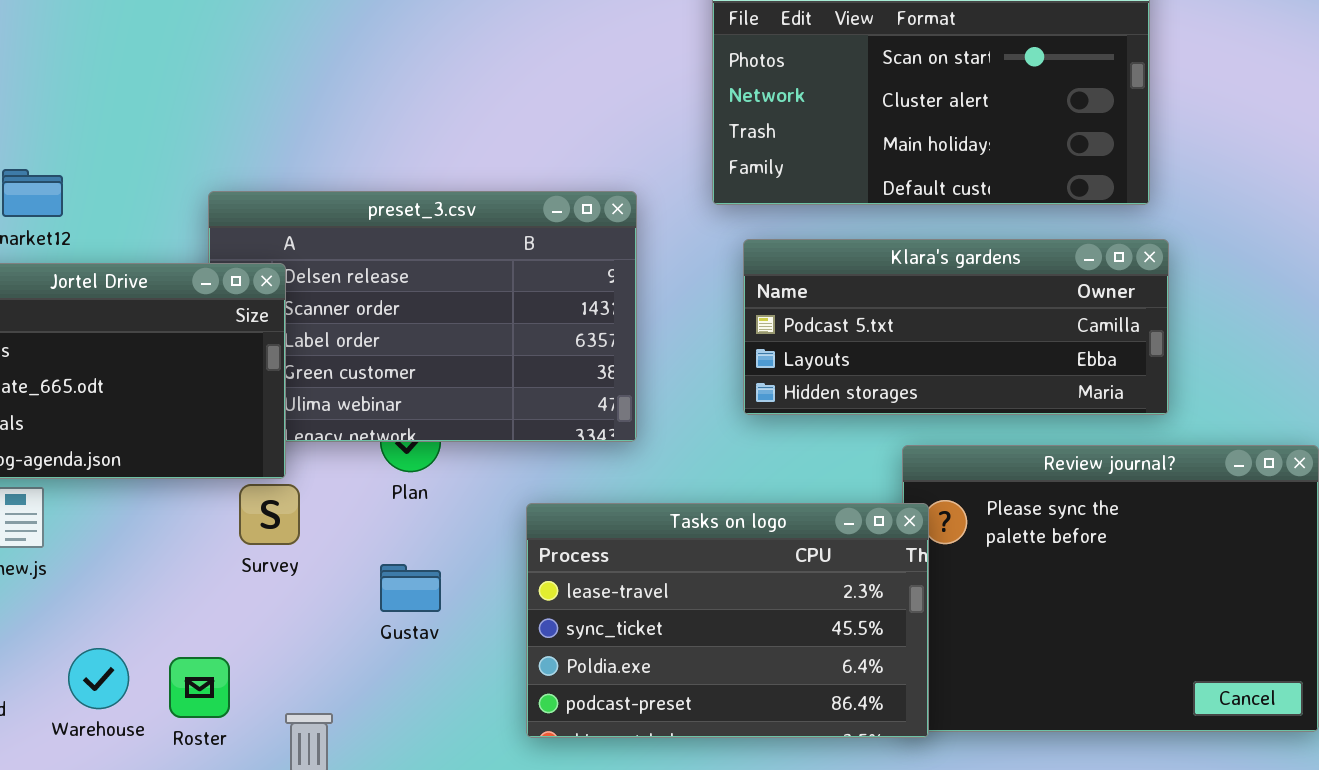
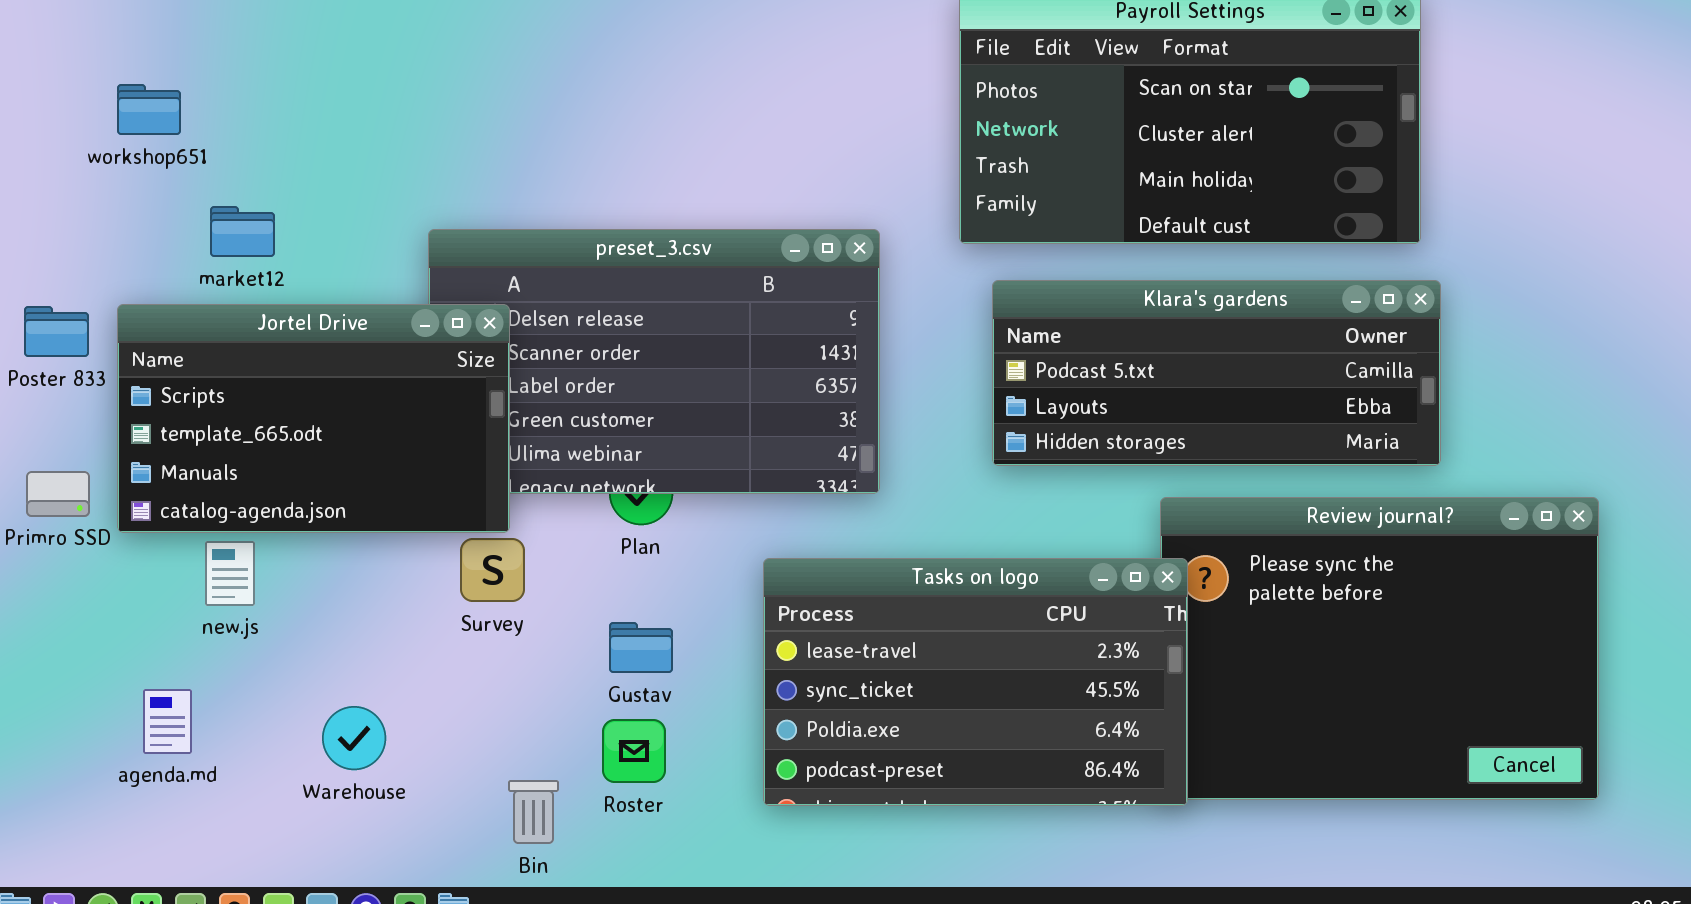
Warehouse: [68,648,129,709] -> [322,706,386,770], moved
Roster: [169,657,230,718] -> [602,719,666,783], moved

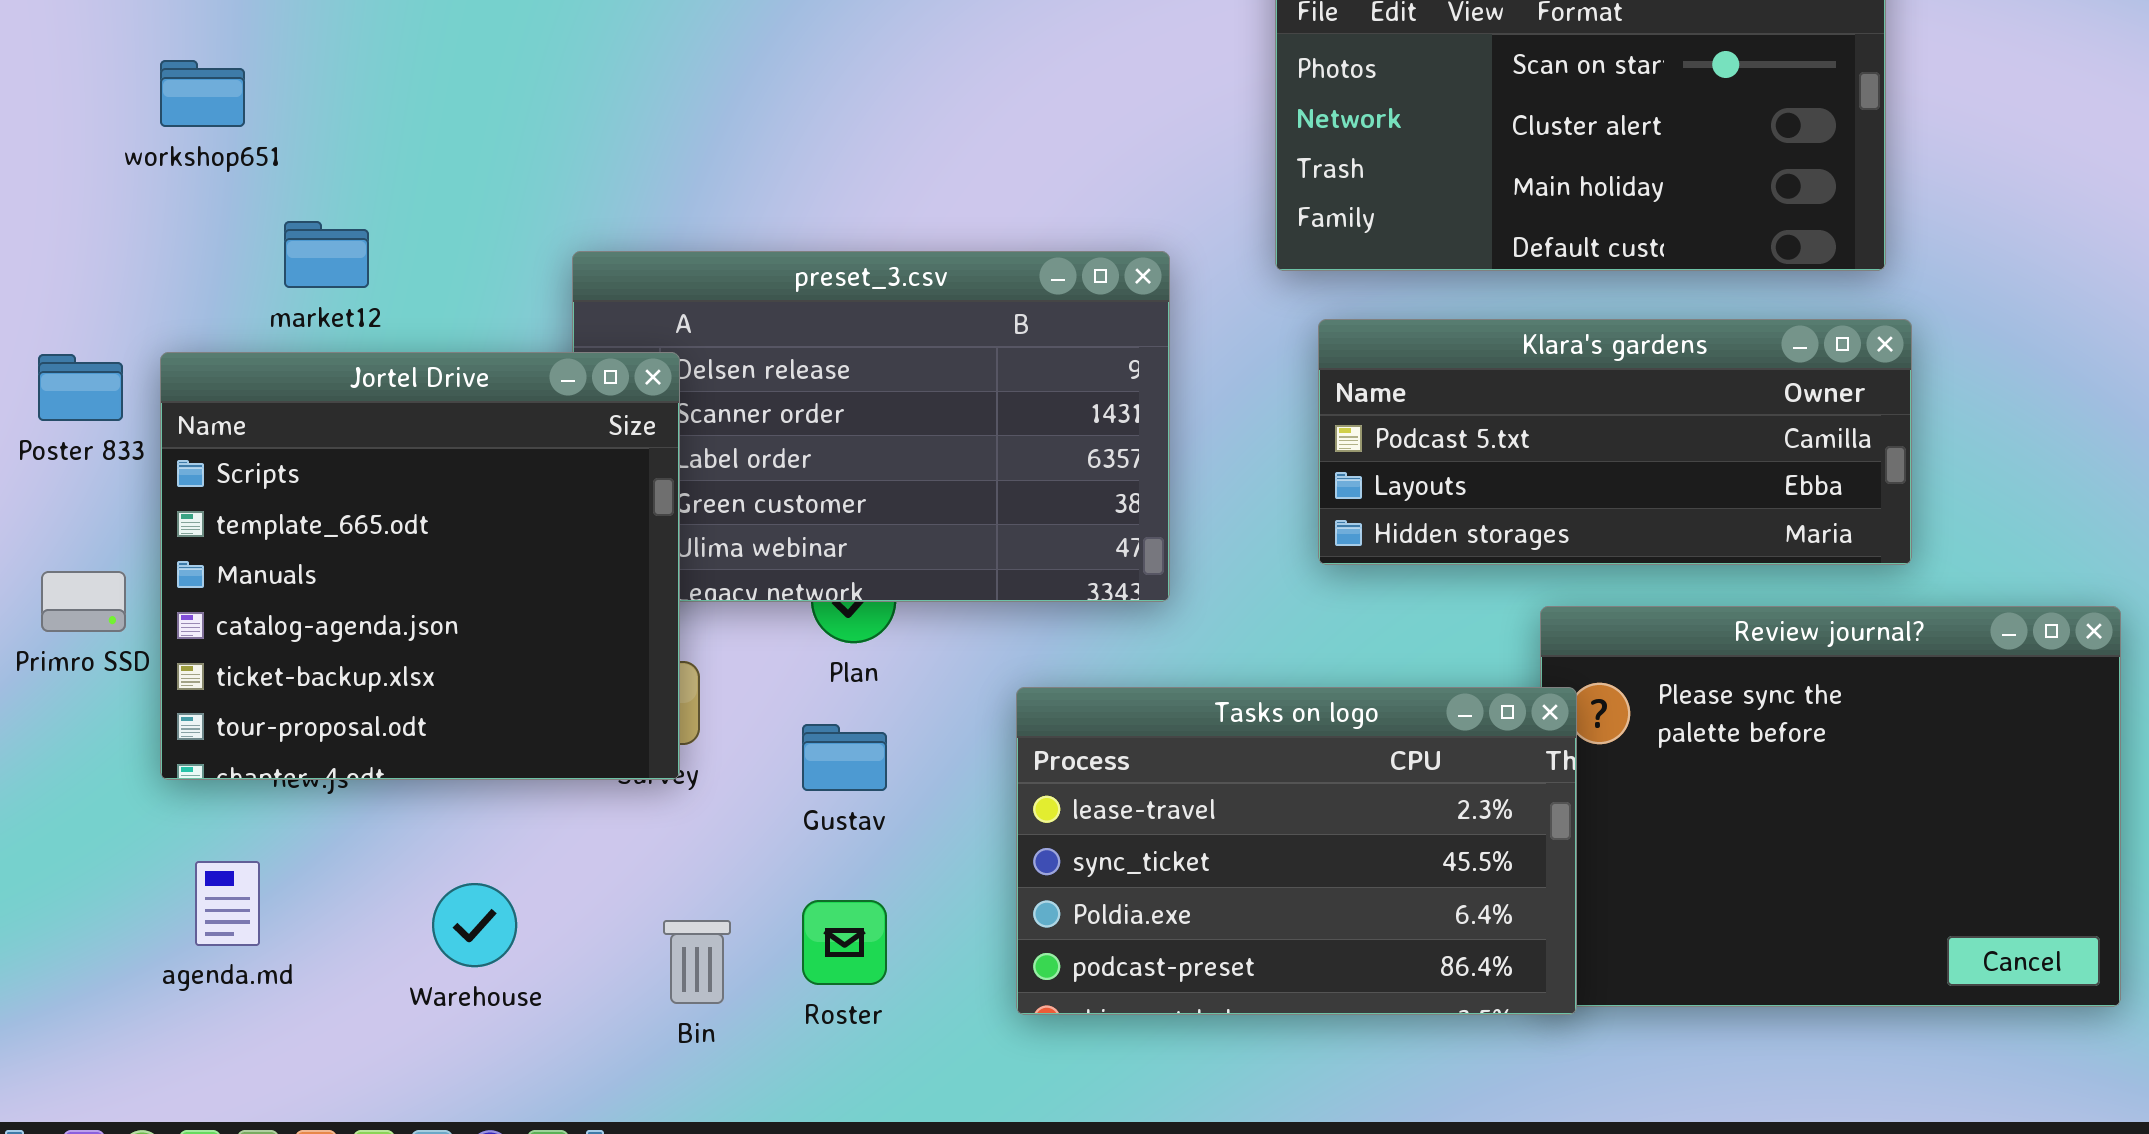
Jortel Drive: [117,304,510,533] -> [160,352,680,780], resized
Gustav: [609,622,673,673] -> [802,724,887,791], moved
Bin: [508,780,559,844] -> [663,920,731,1004], moved

